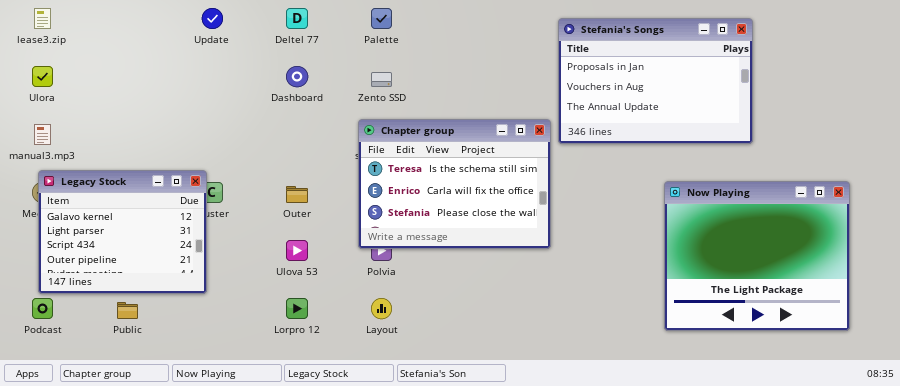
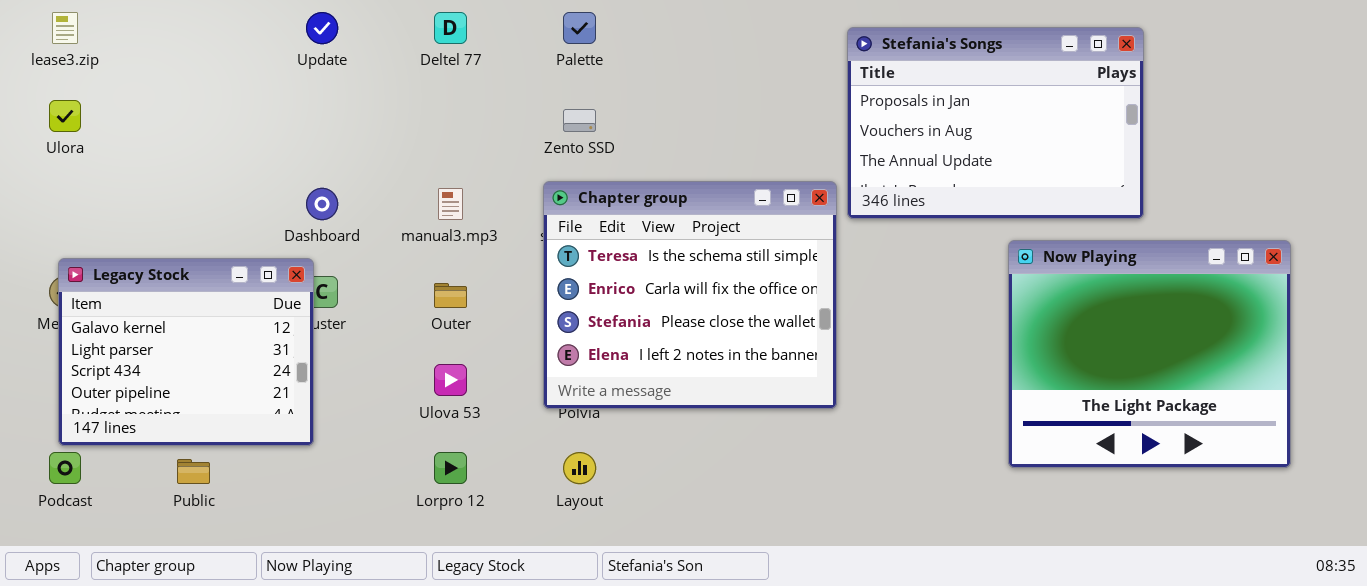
Dashboard: [286,66,308,87] -> [306,188,338,220], moved
Chapter group: [358,119,551,249] -> [543,181,837,409], resized
manual3.mp3: [34,124,51,145] -> [438,188,463,220], moved
Now Playing: [664,181,850,331] -> [1008,240,1291,468], moved

